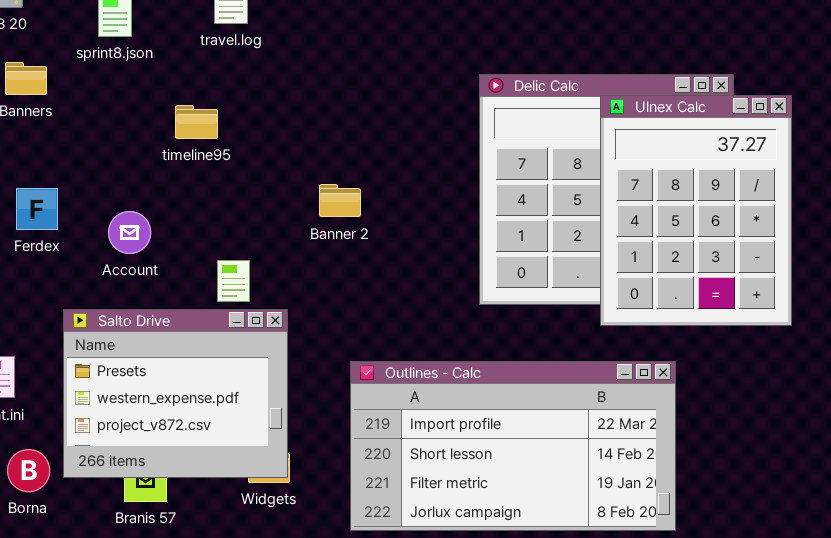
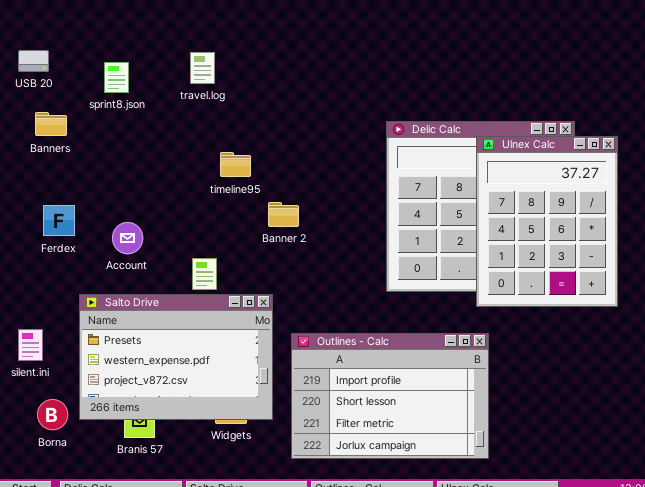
timeline95: [175,105,218,139] -> [220,152,251,177], moved
Salto Drive: [63,309,288,478] -> [79,294,273,420], resized
Outlines - Calc: [350,361,676,531] -> [291,333,489,459], resized

